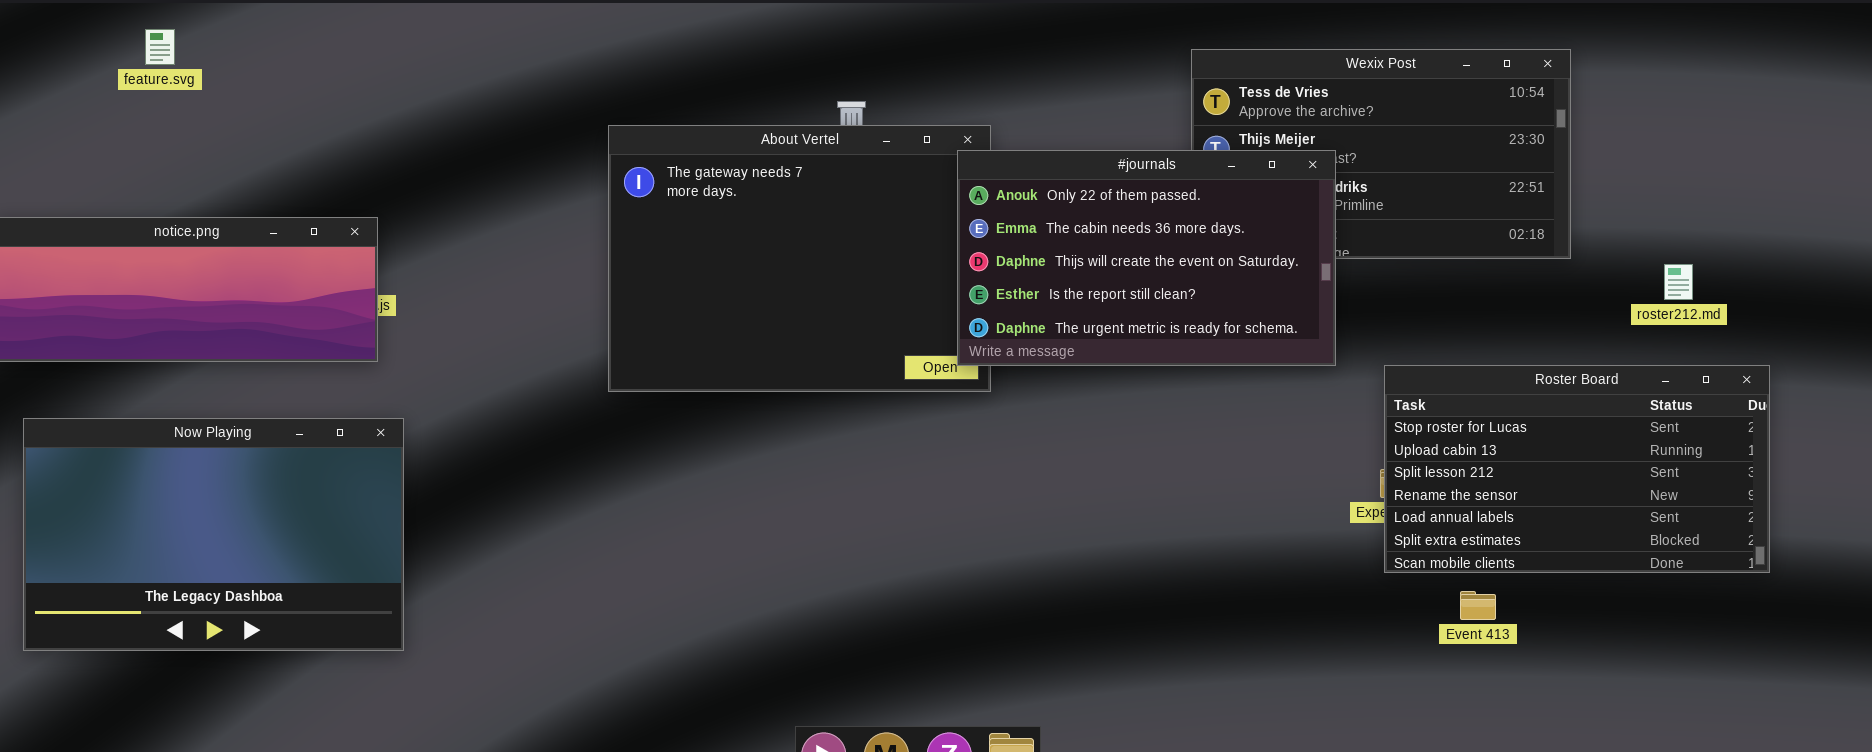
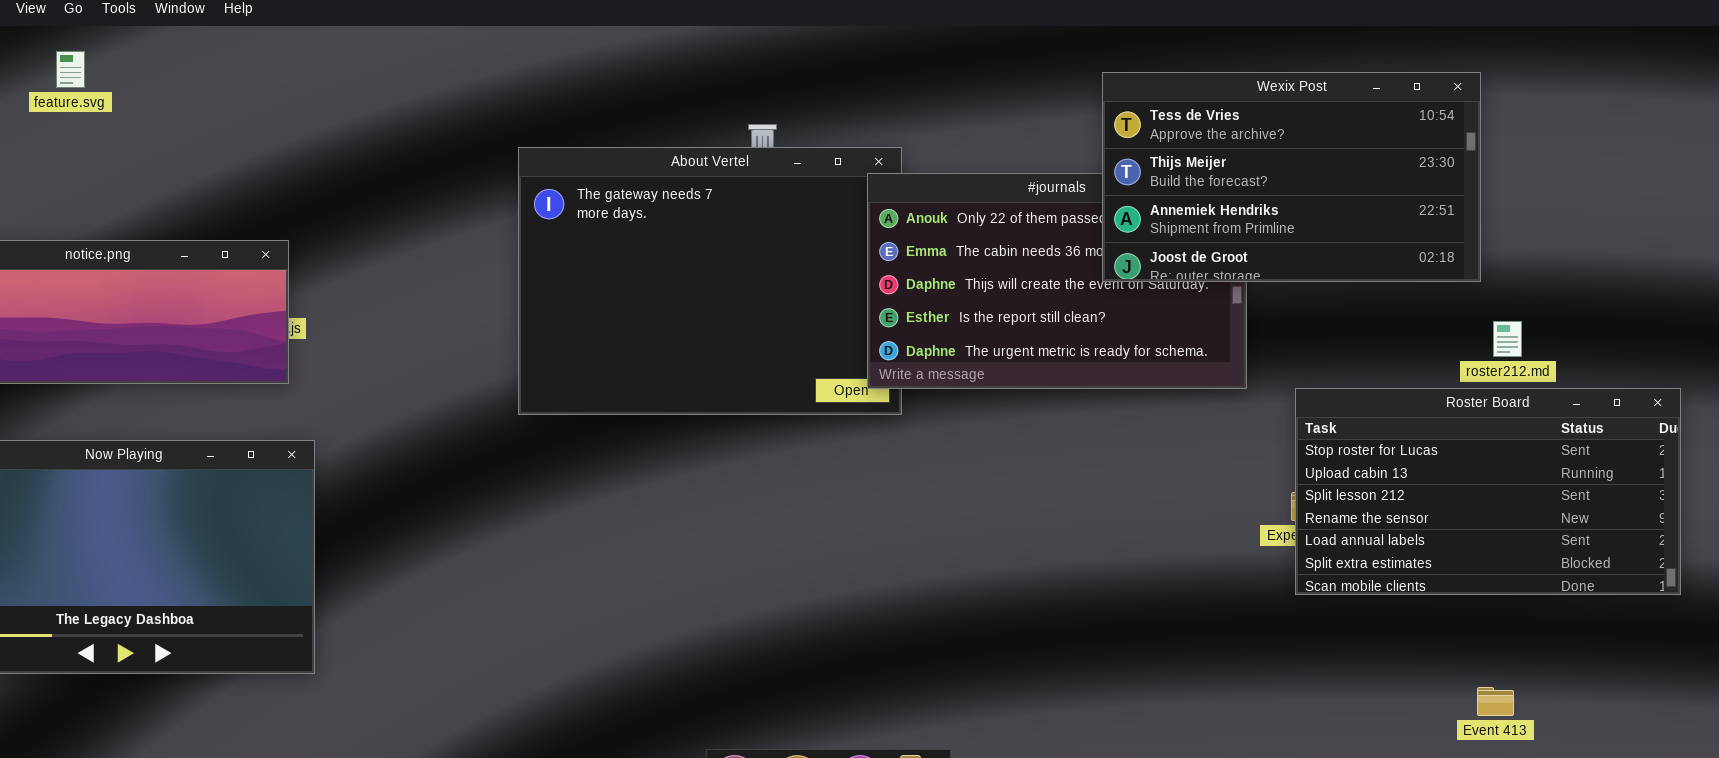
Wexix Post: [1191,49,1571,259] -> [1102,72,1481,282], raised
roster212.md: [1664,264,1693,300] -> [1493,321,1522,357], moved
Event 413: [1460,591,1496,620] -> [1477,687,1514,716], moved

